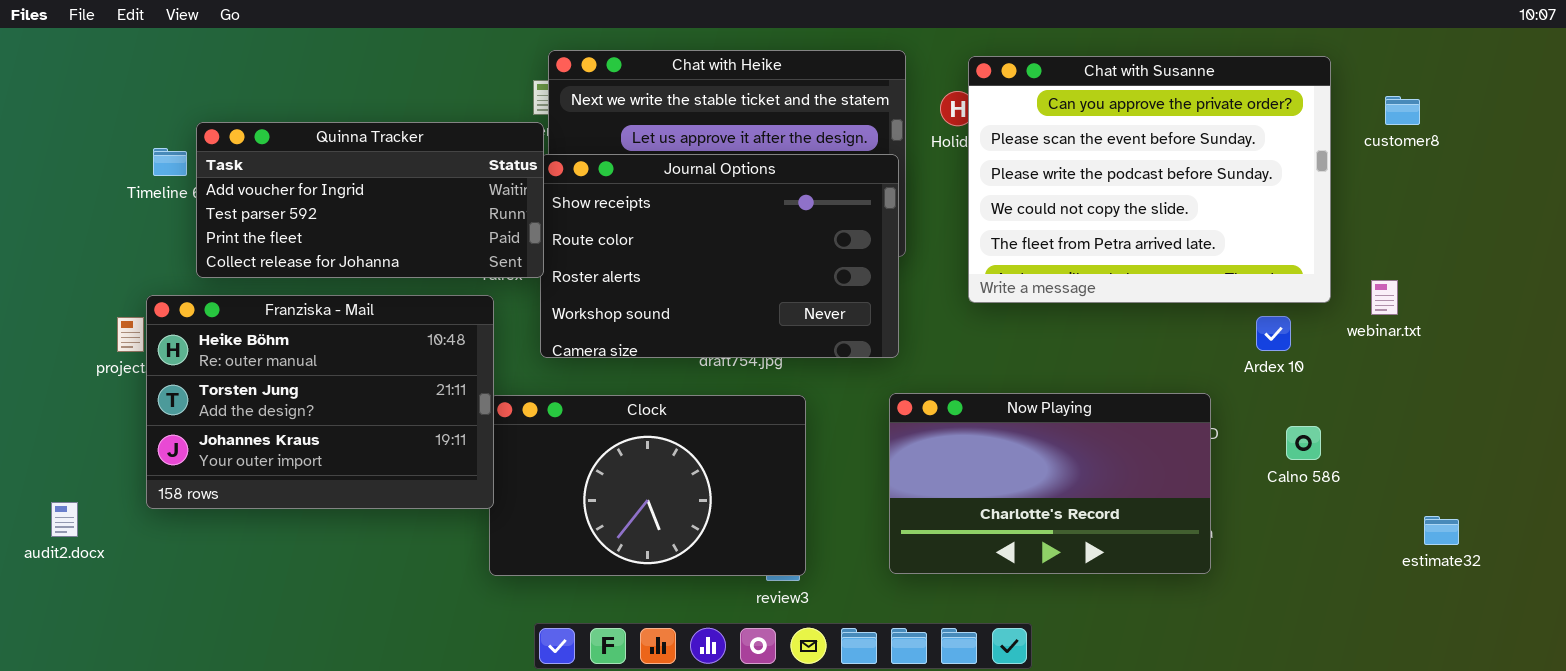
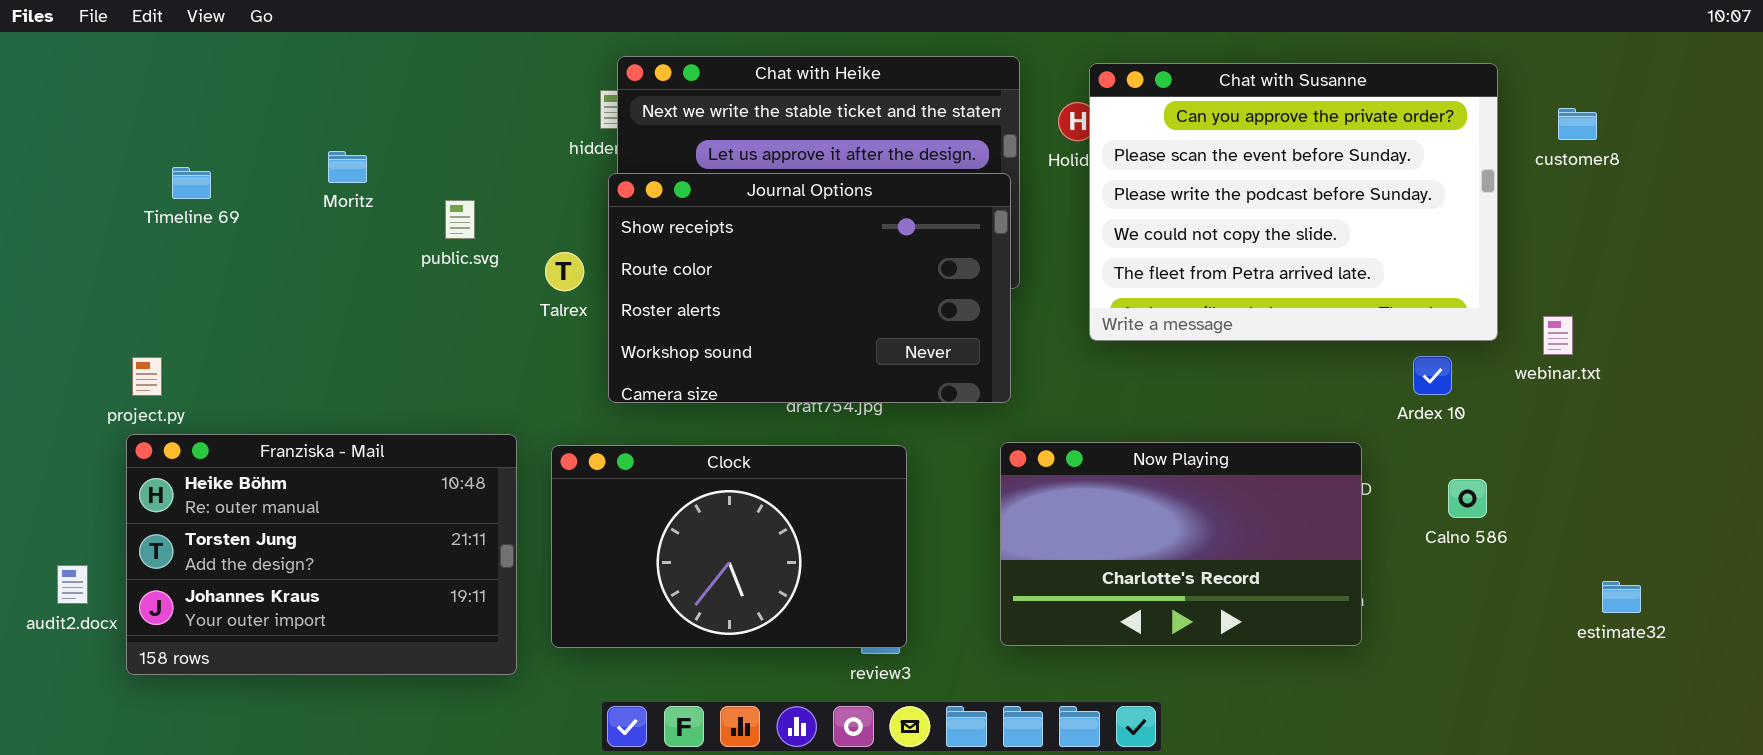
Quinna Tracker: [196,122,544,278] -> none, closed
Franziska - Mail: [146,295,494,509] -> [126,434,517,675], moved

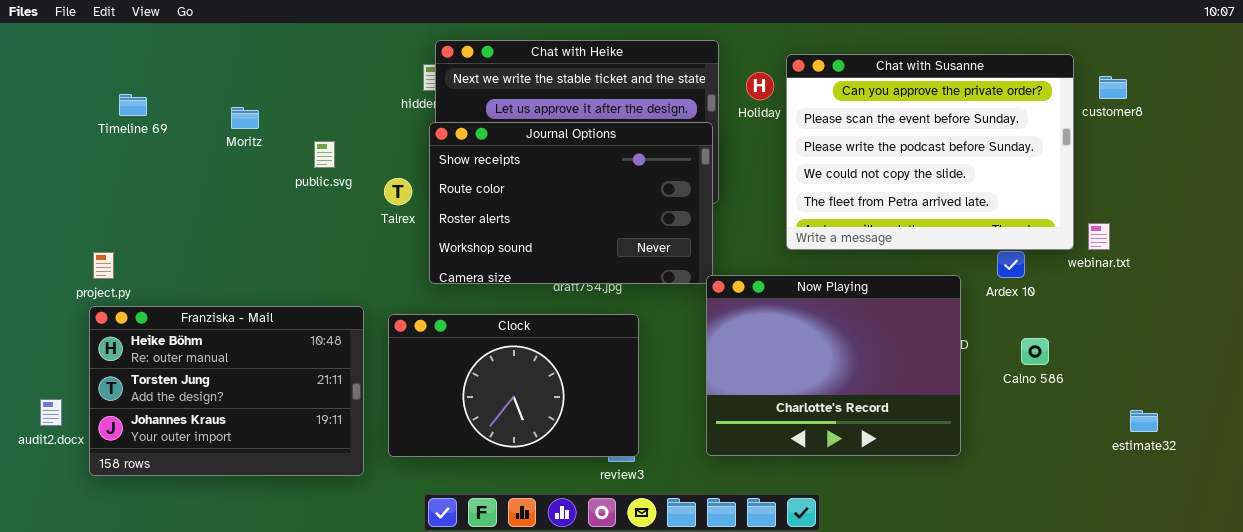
Chat with Susanne: [1089,63,1498,341] -> [786,54,1074,250], moved
Timeline 69: [172,167,211,199] -> [119,94,147,116], moved
Now Playing: [1000,442,1362,646] -> [706,275,961,456], resized

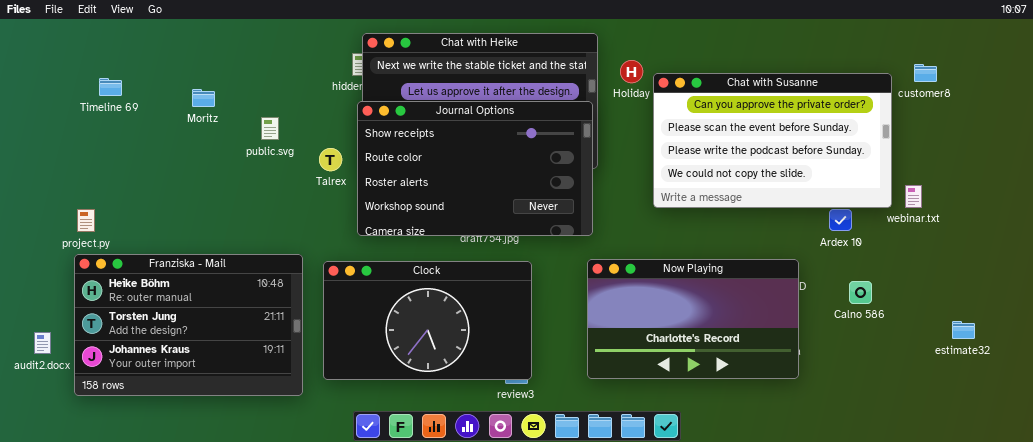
Chat with Susanne: [786,54,1074,250] -> [653,73,892,208], resized
Now Playing: [706,275,961,456] -> [587,259,799,379], resized
estimate32: [1130,410,1158,432] -> [952,321,975,339], moved

